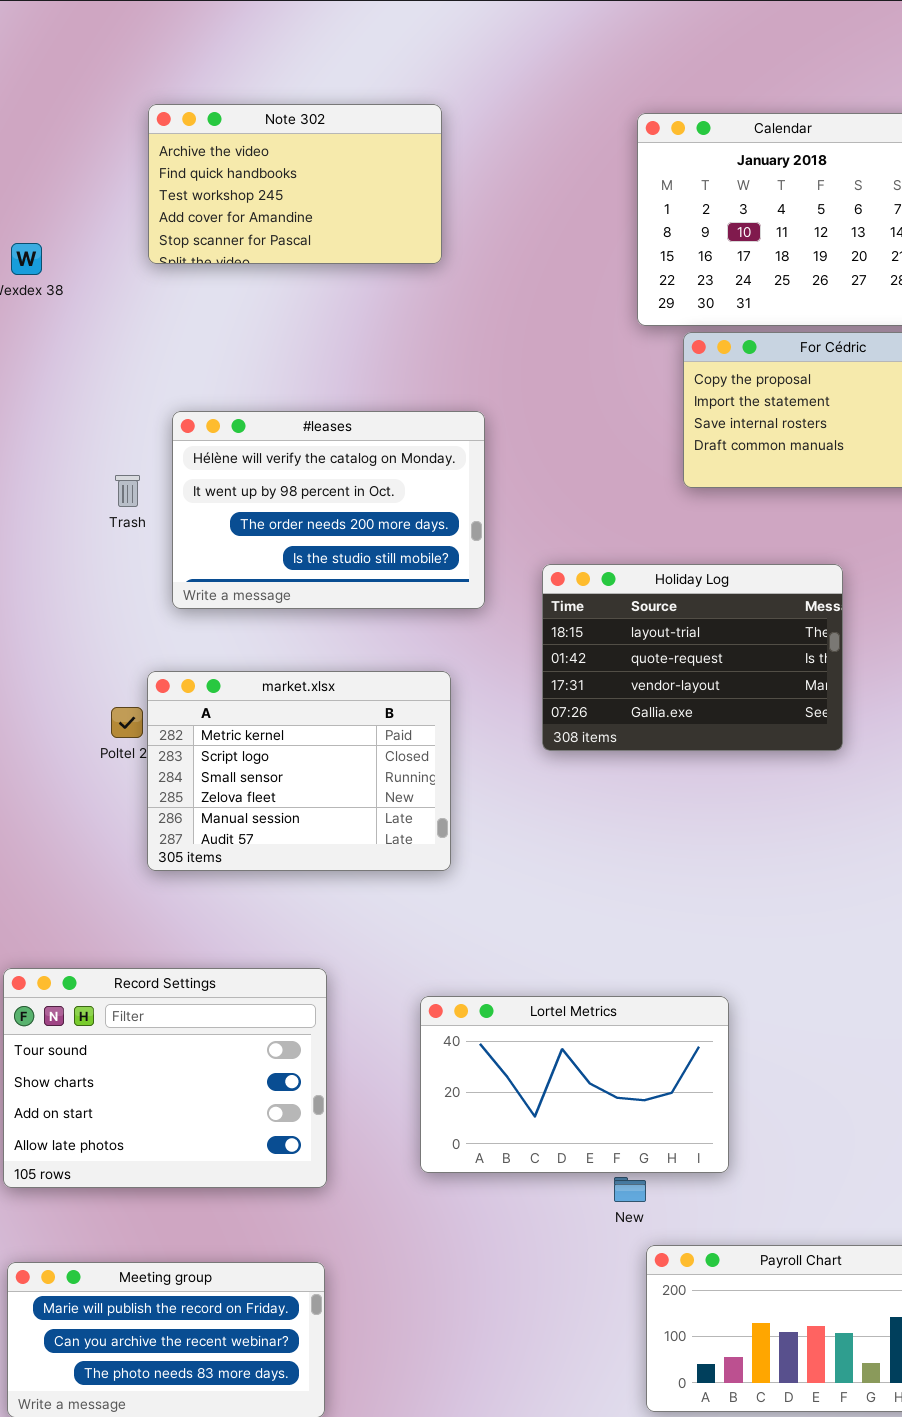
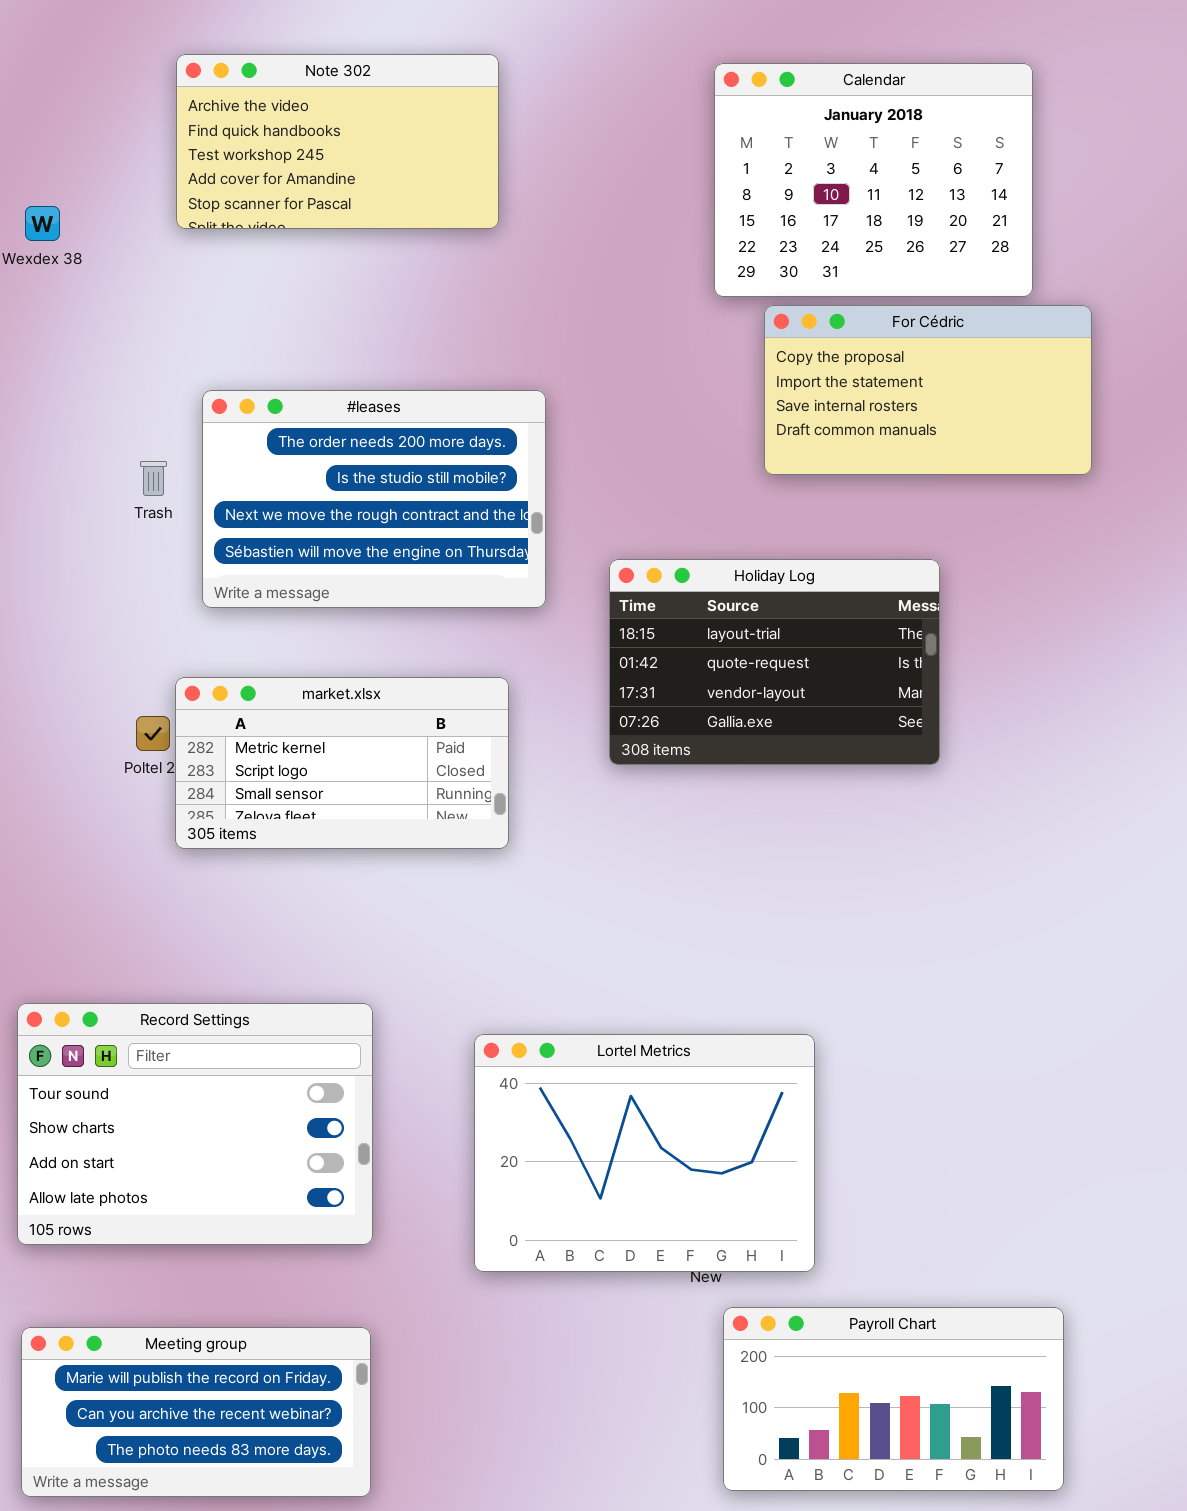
#leases: [172,411,485,609] -> [202,390,546,608], scrolled down 2 rows
market.xlsx: [147,671,451,871] -> [175,677,509,849], resized
Lortel Metrics: [420,996,729,1173] -> [474,1034,815,1272], resized

